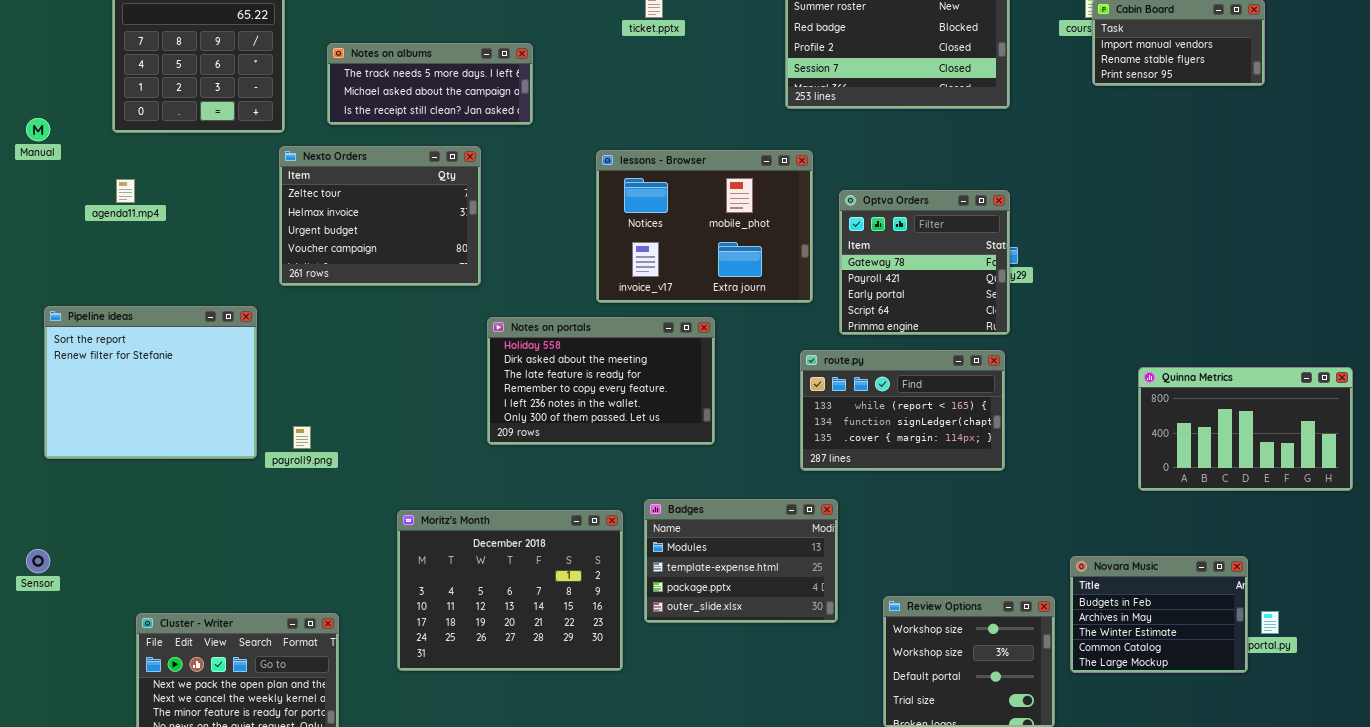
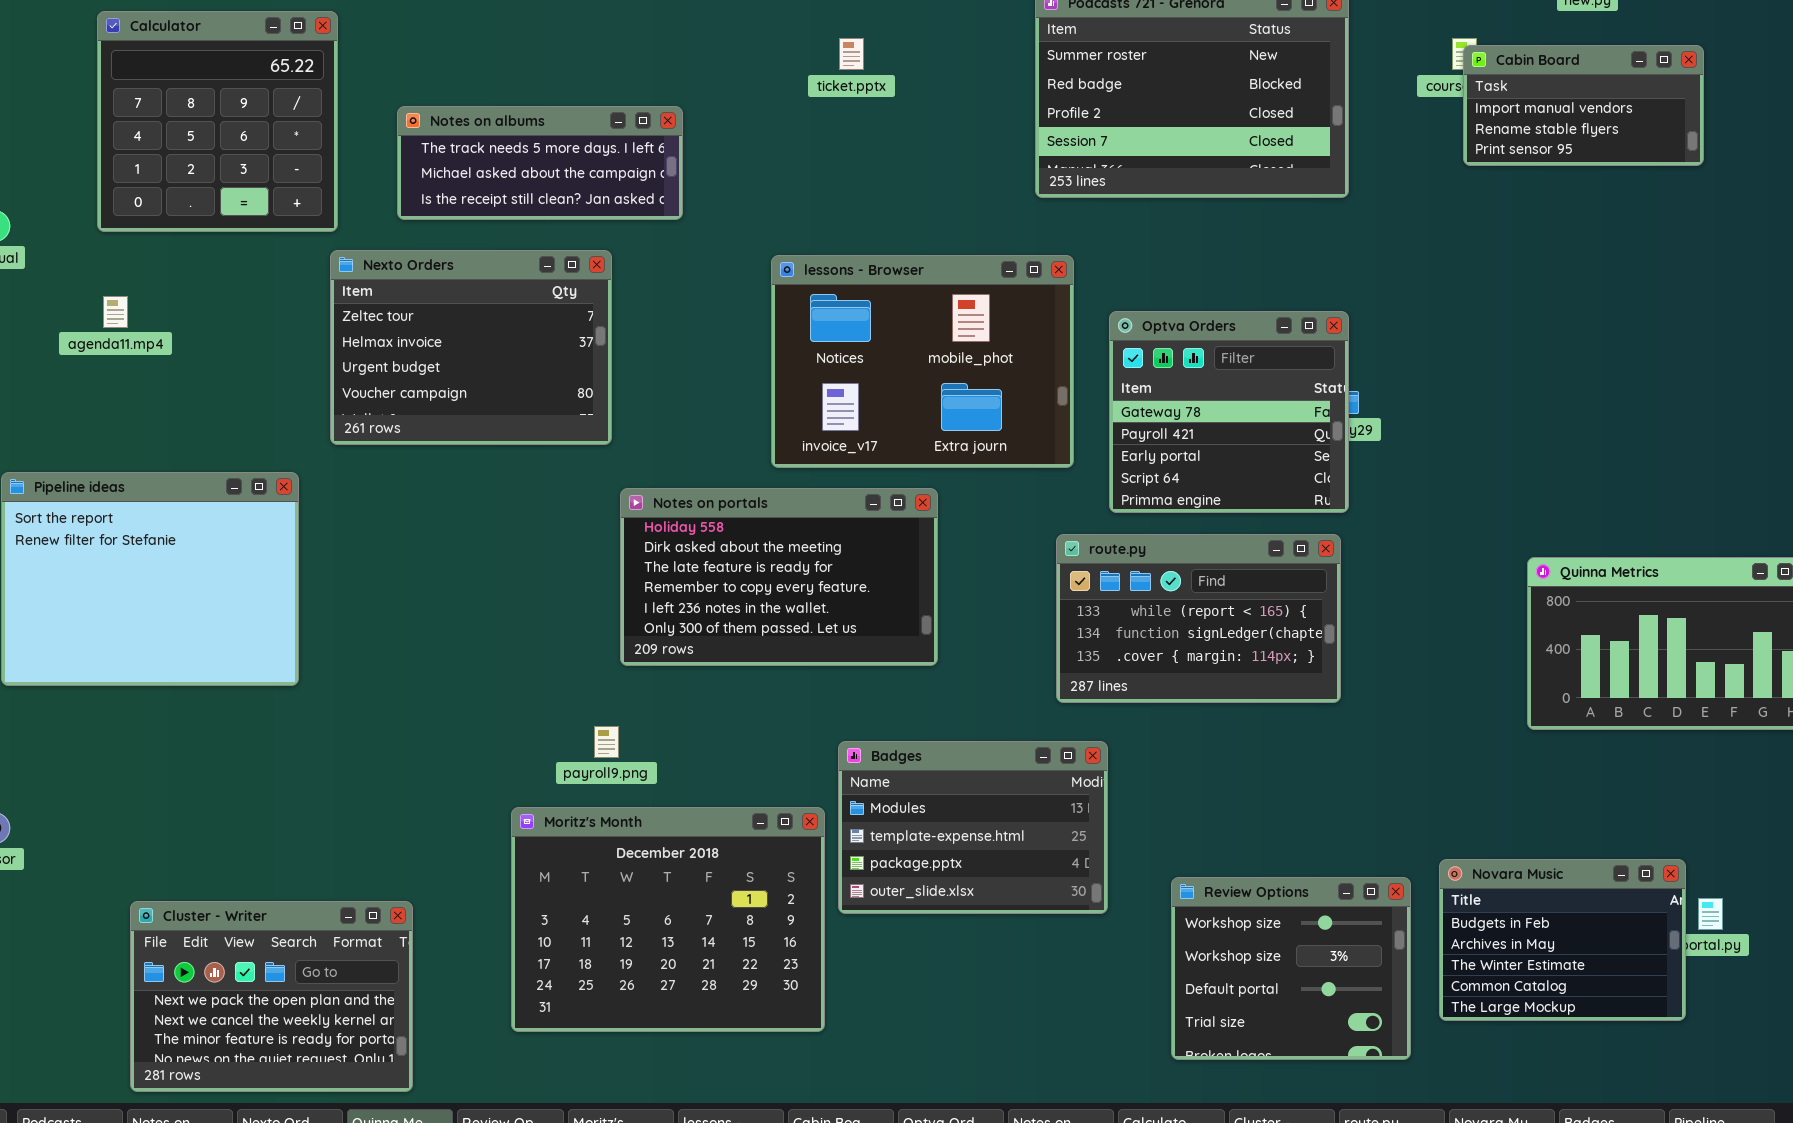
payroll9.png: [293,426,311,449] -> [594,726,619,758], moved
Moritz's Month: [397,510,623,671] -> [511,807,825,1032], moved
Novara Music: [1070,556,1248,673] -> [1439,859,1686,1021], moved

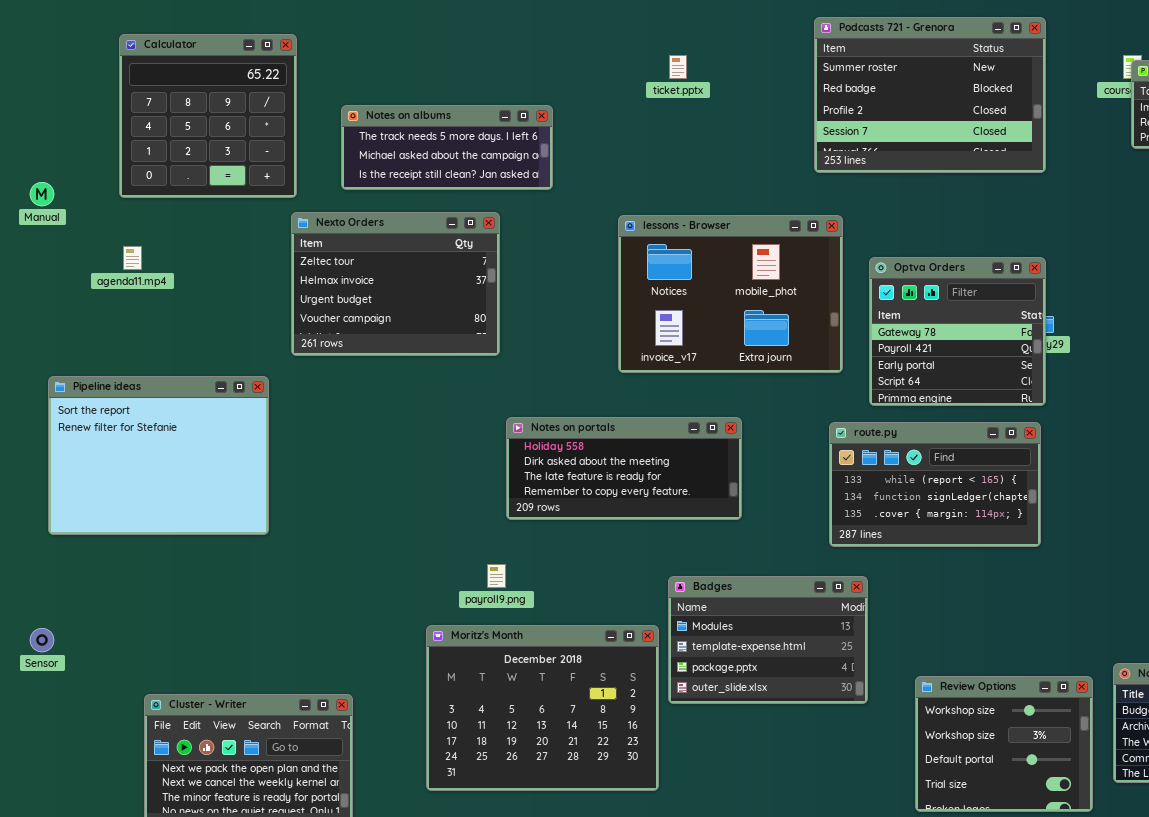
Notes on portals: [620,488,938,666] -> [506,417,742,520], resized

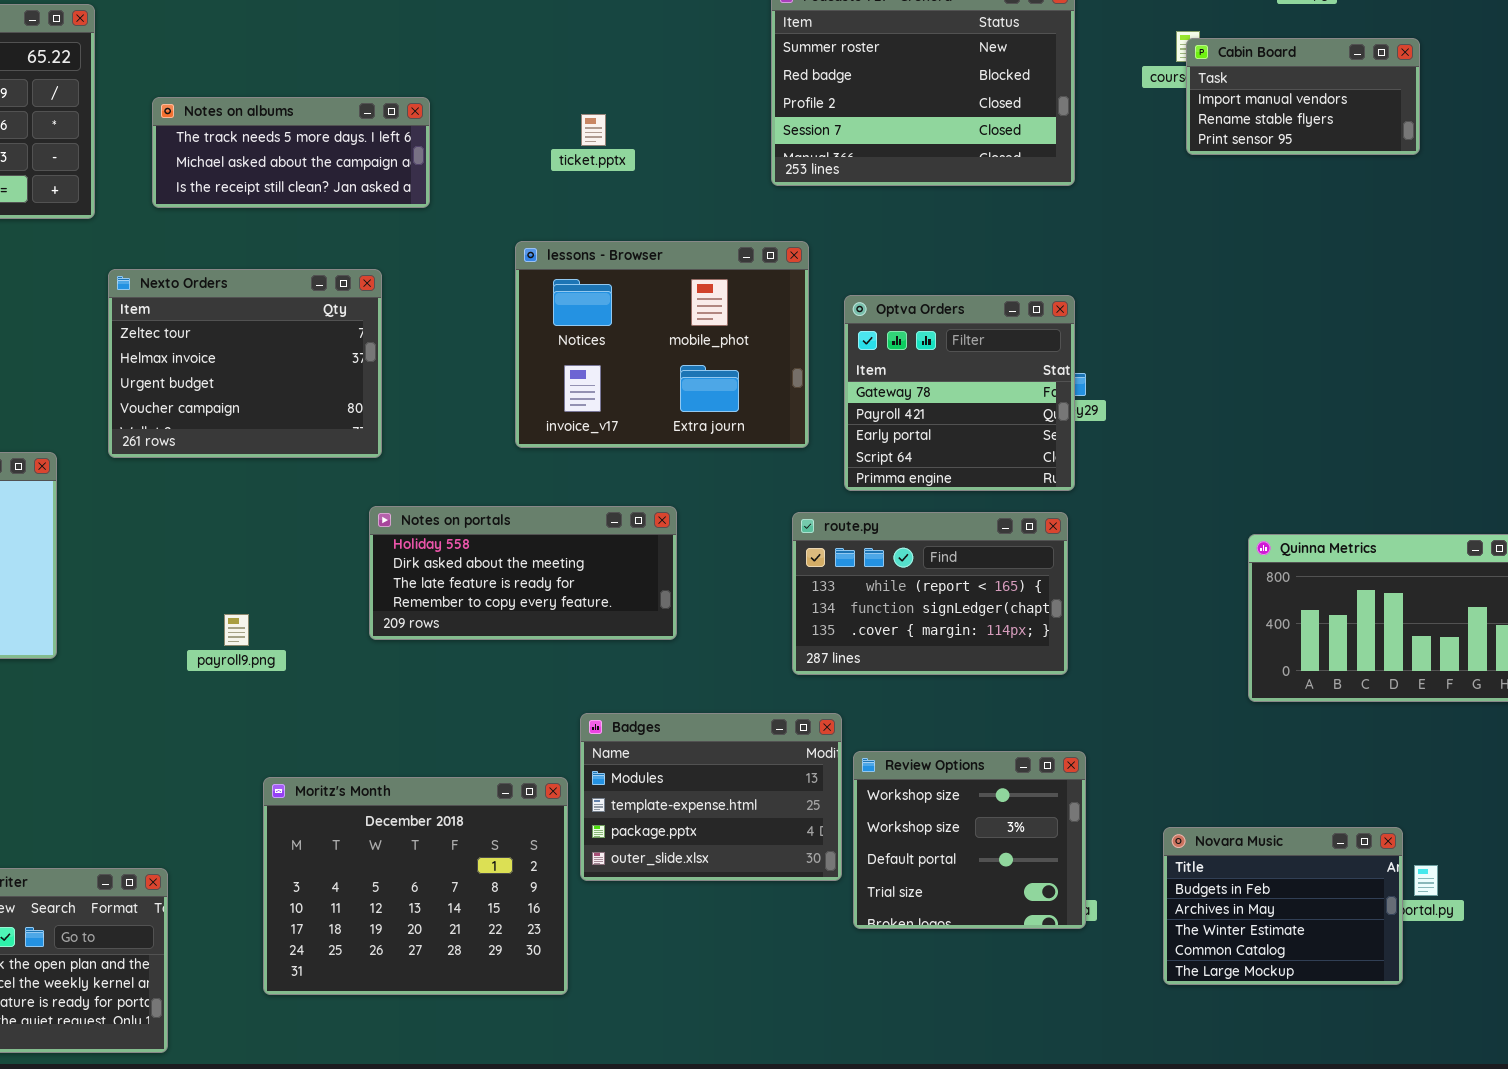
ticket.pptx: [669,55,687,79] -> [581,114,606,146], moved
Nexto Orders: [291,212,500,356] -> [108,269,382,458], moved
payroll9.png: [487,564,506,588] -> [224,614,249,646], moved
Review Options: [915,676,1093,812] -> [853,751,1086,929], moved

